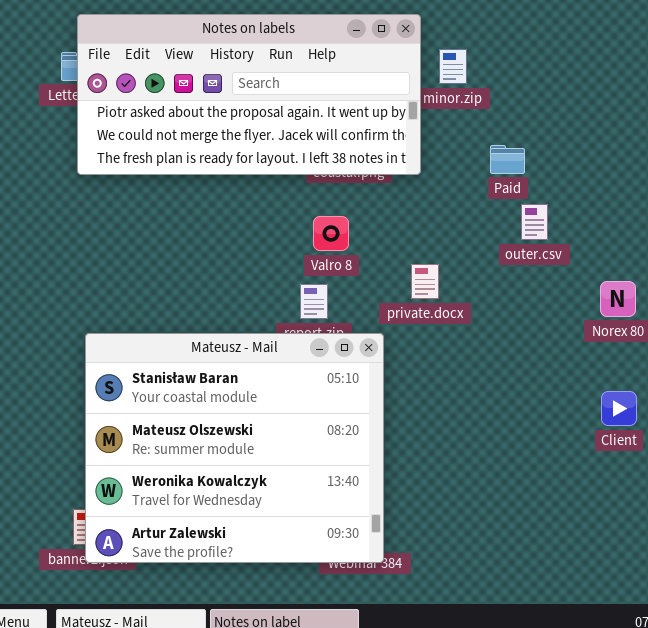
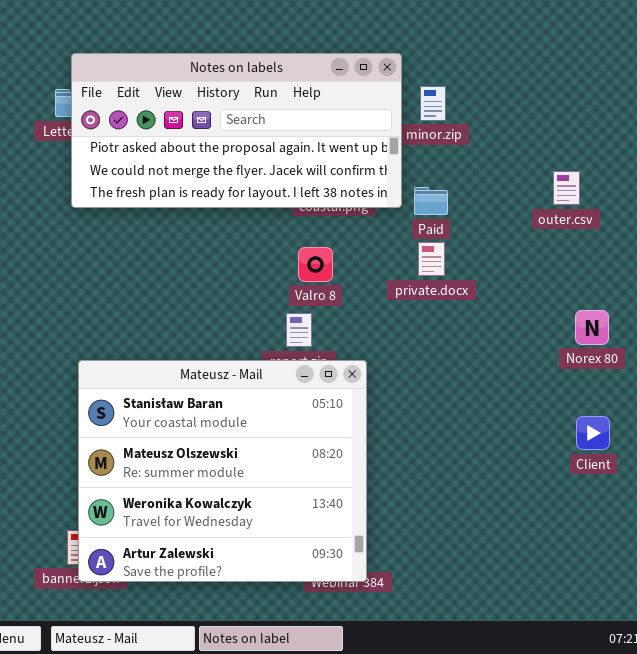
Paid: [490,145,525,174] -> [414,187,448,215], moved
outer.csv: [521,204,548,240] -> [553,171,580,205], moved
private.docx: [411,264,439,299] -> [418,242,445,276], moved

